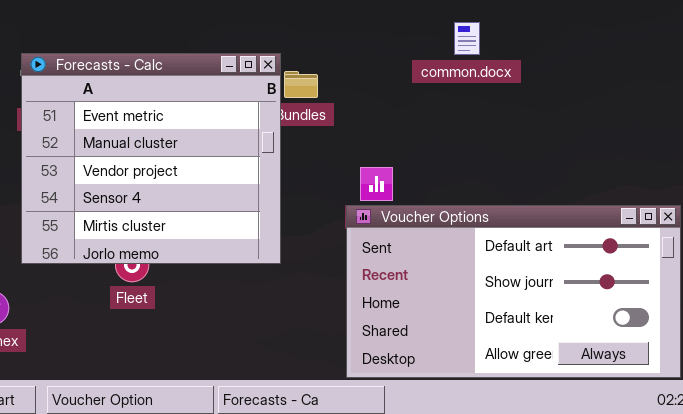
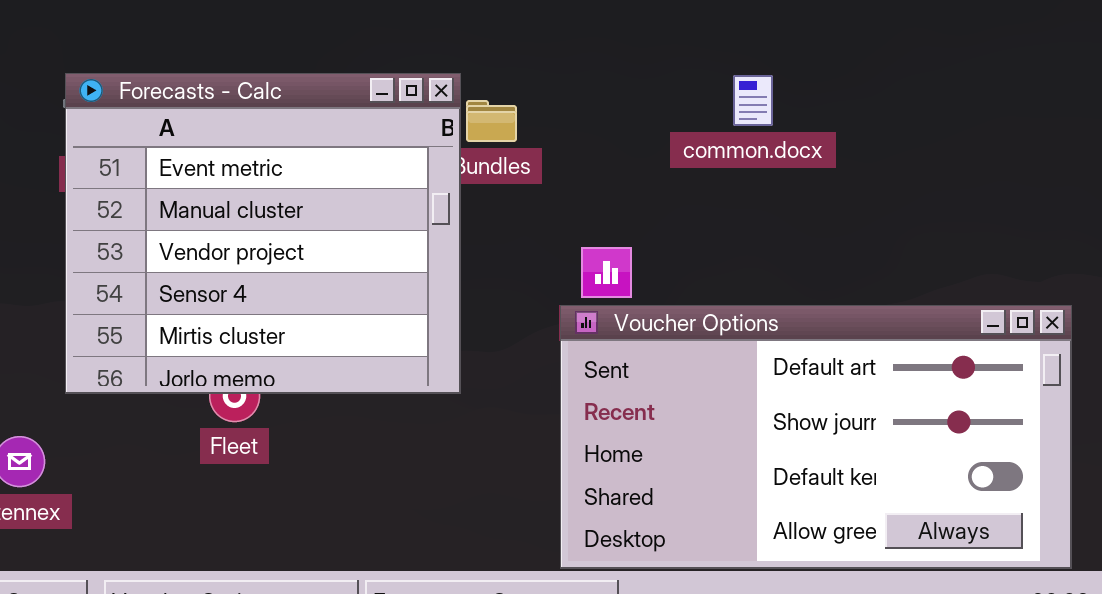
common.docx: [454,22,480,55] -> [733,75,773,126], moved

